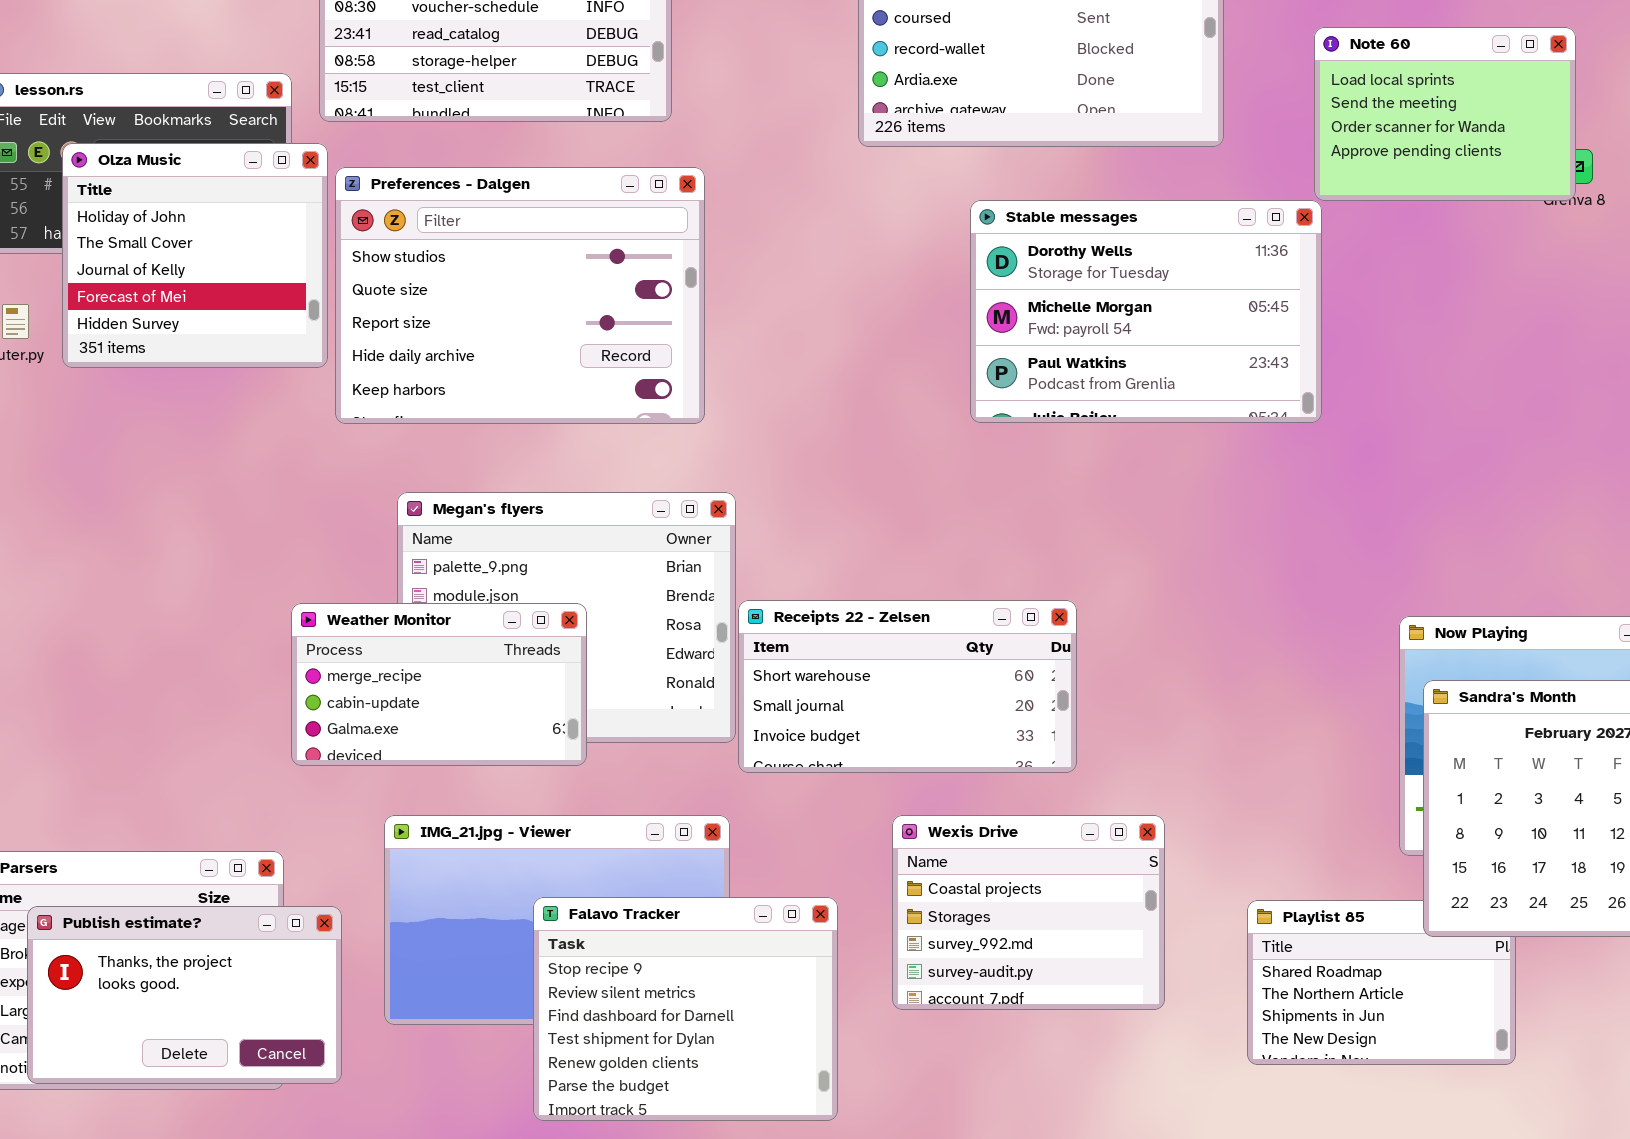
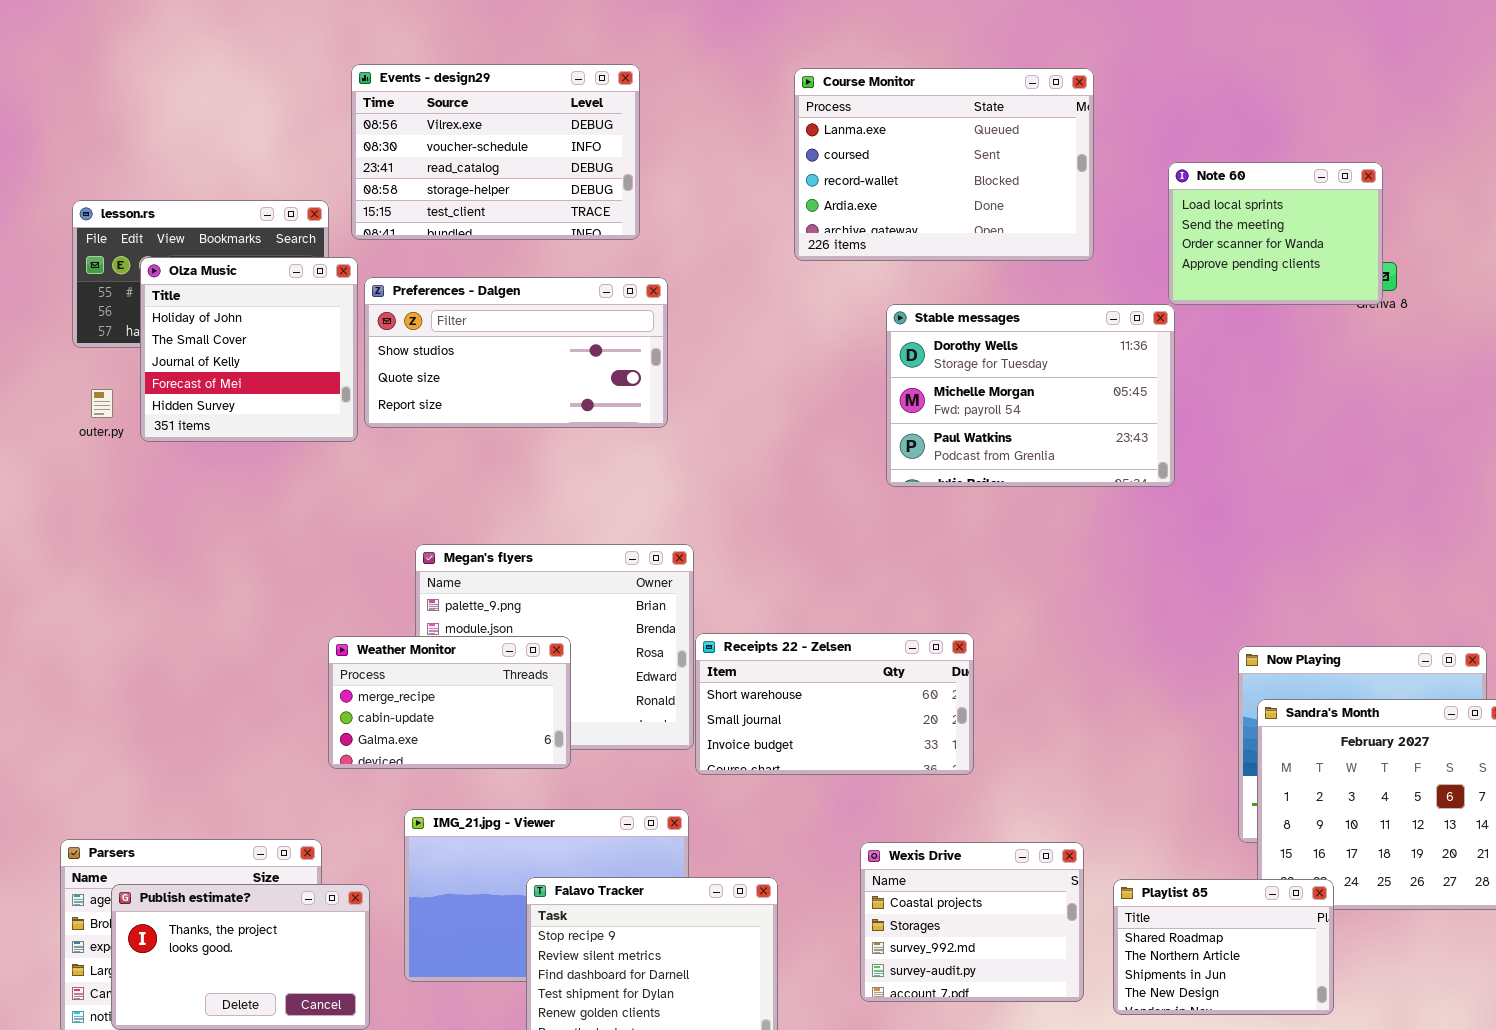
Preferences - Dalgen: [335,167,705,424] -> [364,277,668,428], resized
Wexis Drive: [892,815,1165,1010] -> [860,842,1084,1002], moved
Playlist 85: [1247,900,1516,1065] -> [1113,879,1334,1015], raised

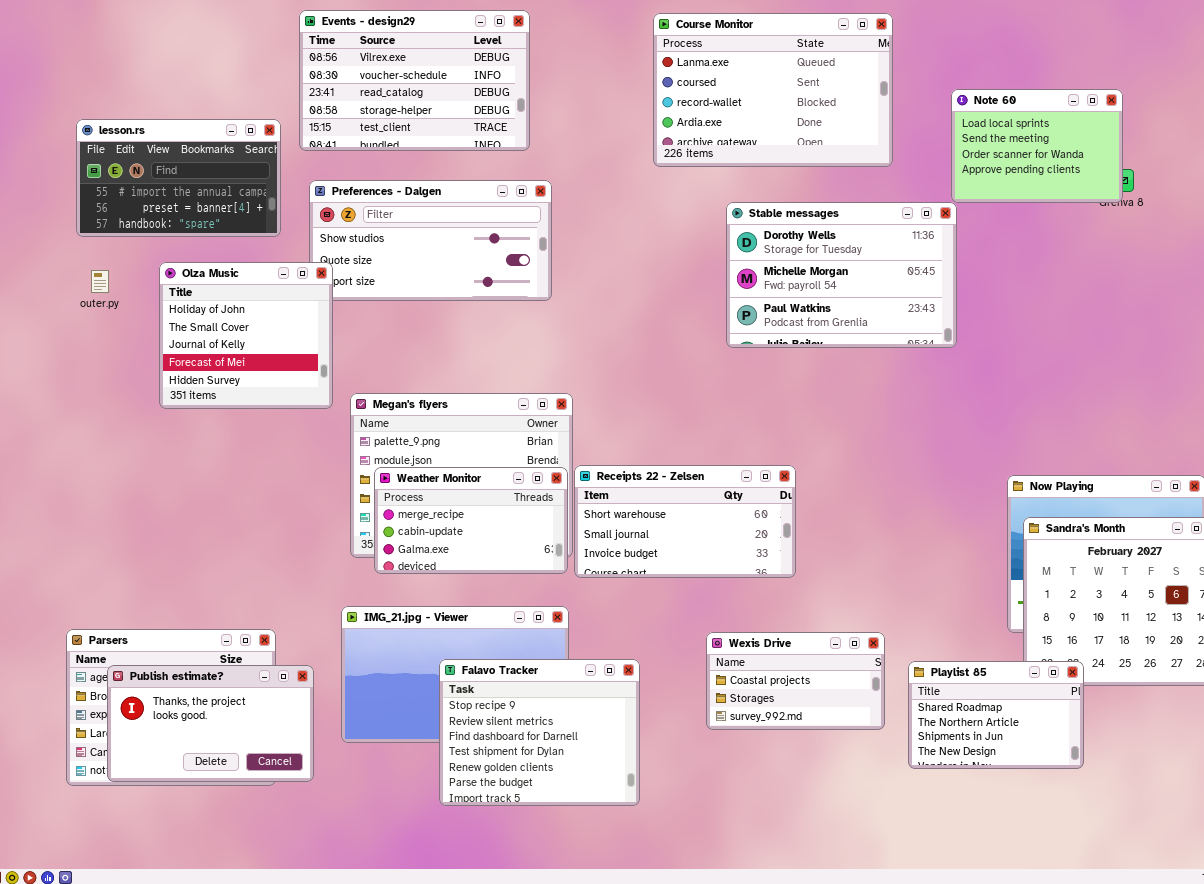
Olza Music: [140,257,358,442] -> [159,262,333,409], moved
Weather Monitor: [328,636,571,769] -> [374,467,568,574], moved
Wexis Drive: [860,842,1084,1002] -> [706,632,885,730], resized

